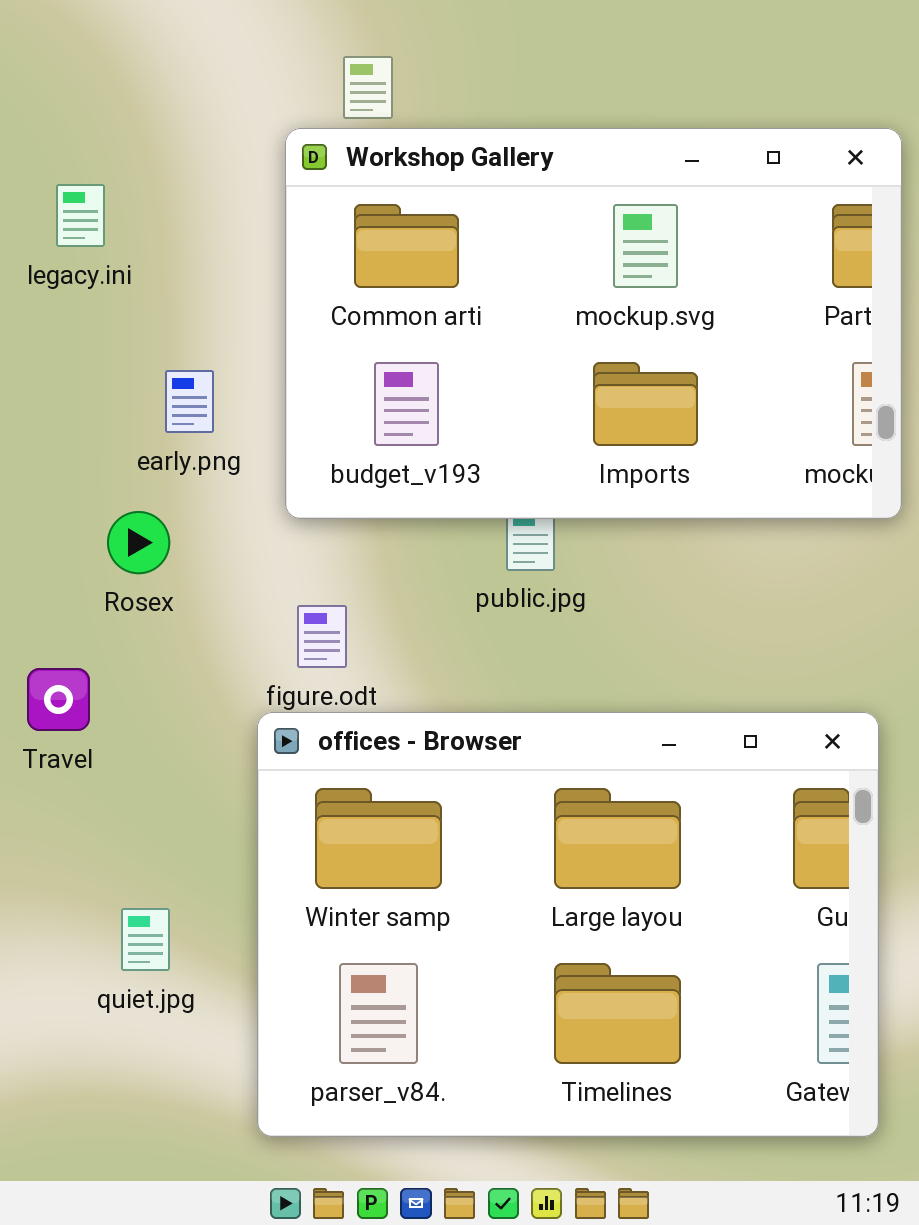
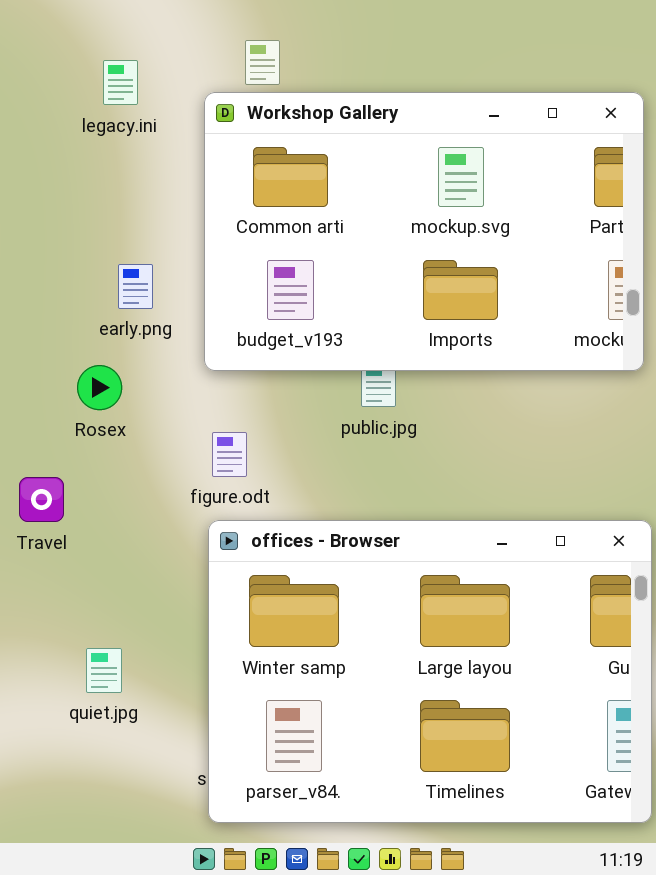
legacy.ini: [56,184,105,247] -> [103,60,138,105], moved
offices - Browser: [257,712,879,1137] -> [208,520,652,823], moved

